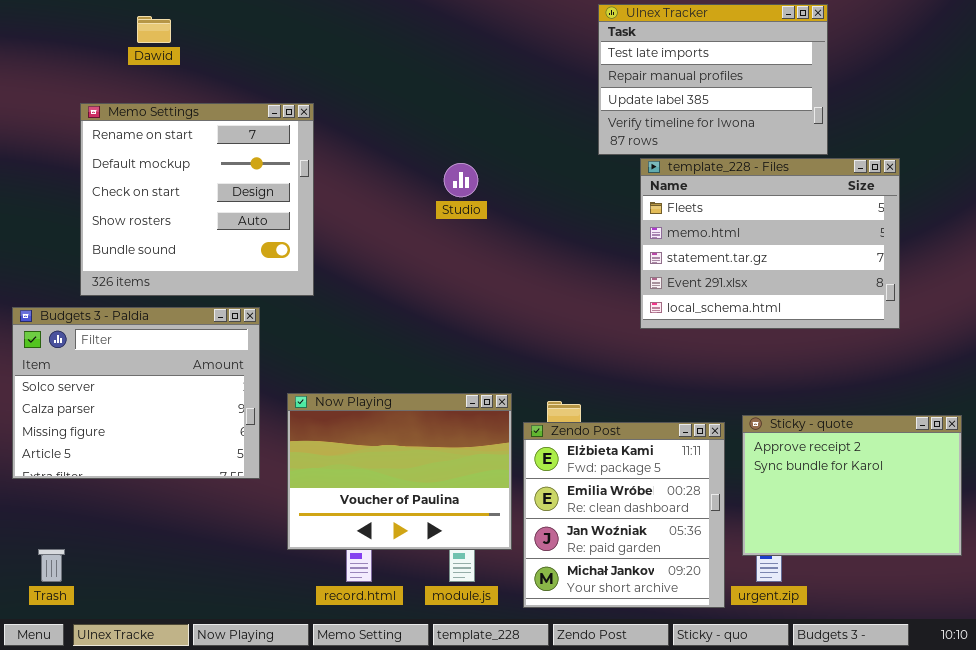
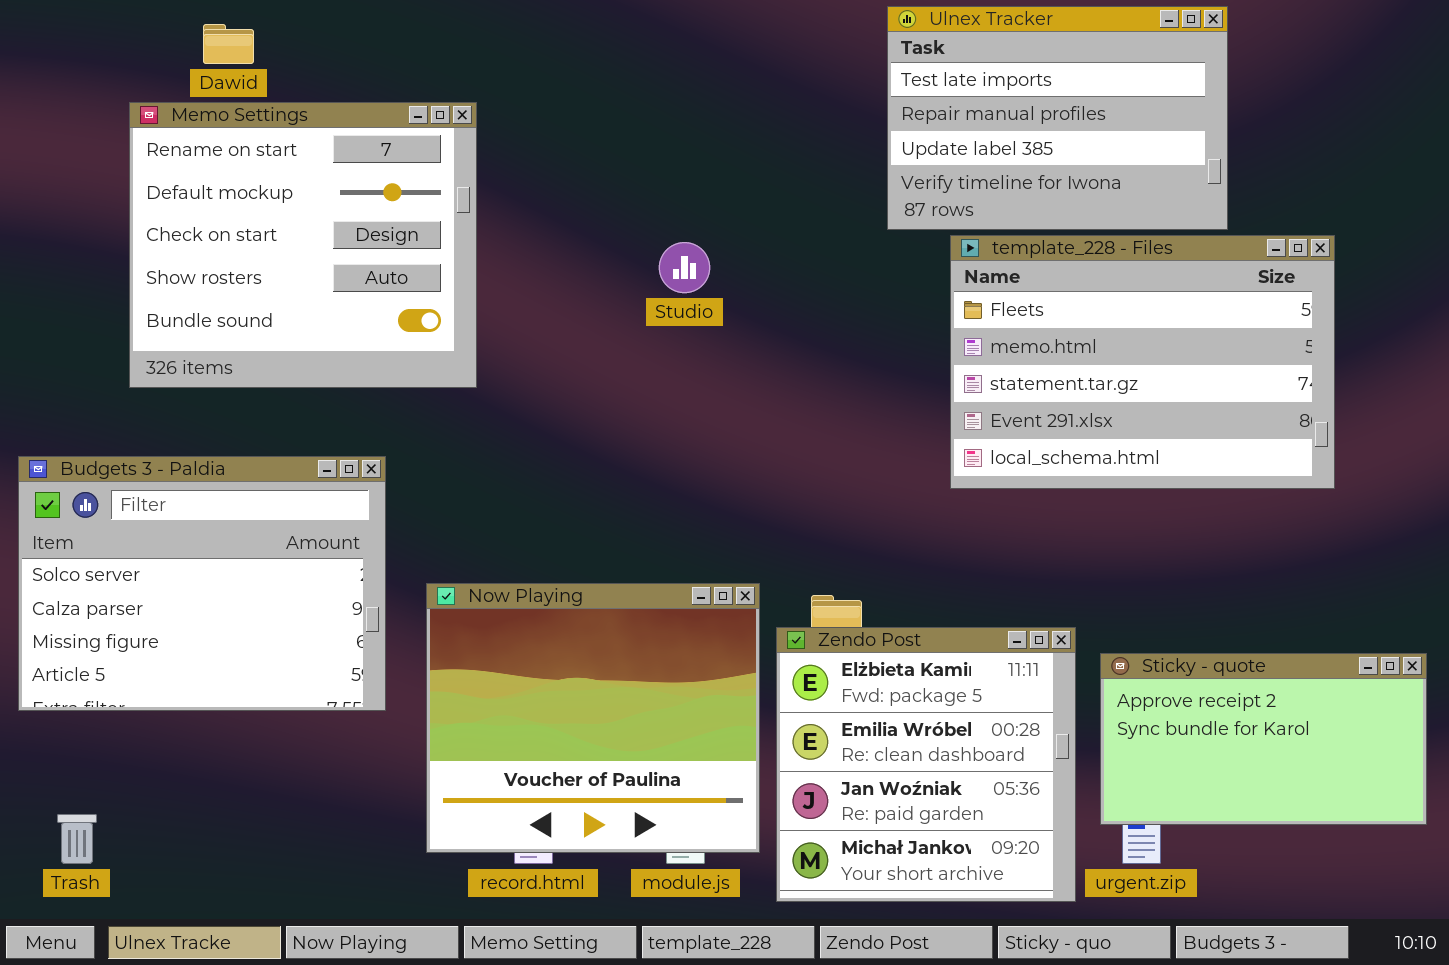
Memo Settings: [80,103,314,296] -> [129,102,477,388], moved
Now Playing: [287,393,512,550] -> [426,583,760,853], resized
Sticky - quote: [742,415,962,556] -> [1100,653,1427,825], resized

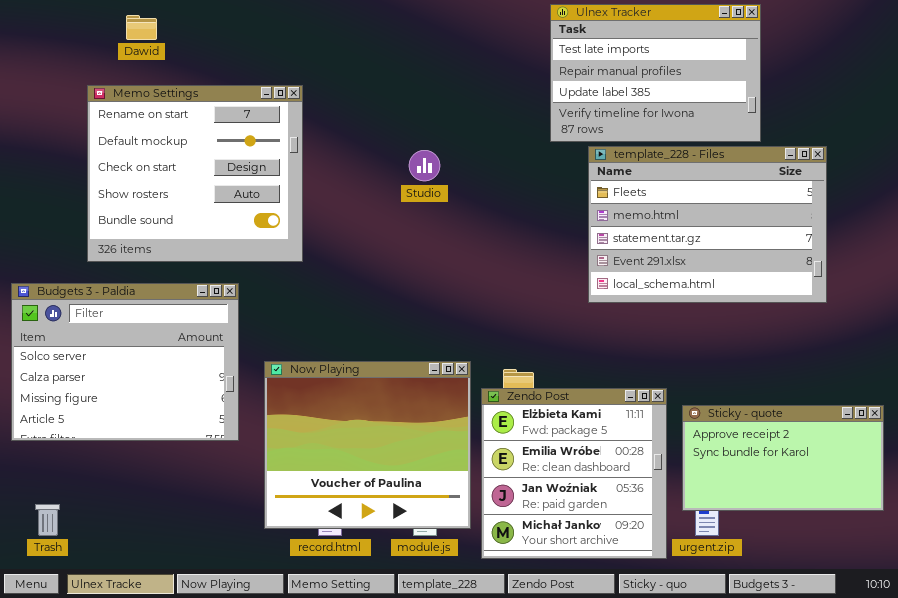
Memo Settings: [129,102,477,388] -> [87,85,303,262], moved

